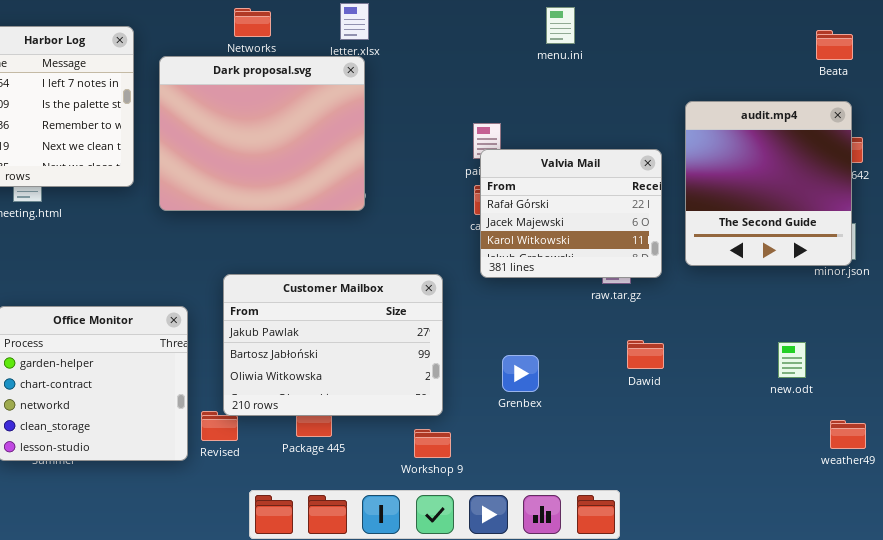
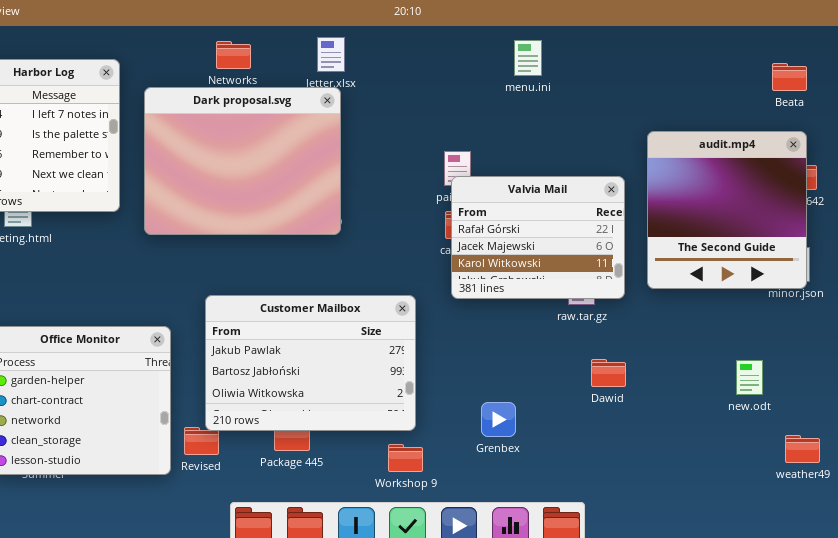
Grenbex: [502,355,539,392] -> [481,402,516,437], moved

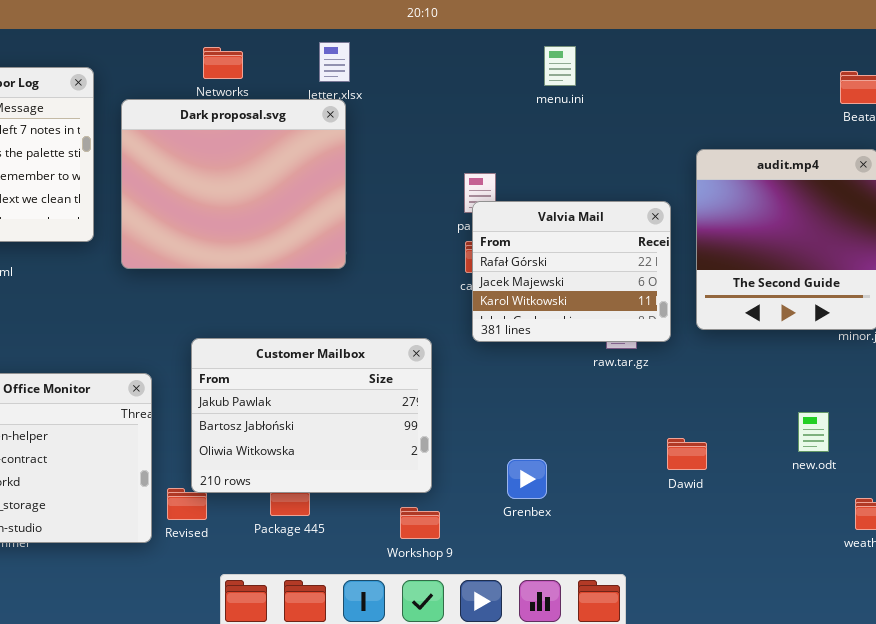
Dawid: [591,359,626,387] -> [667,438,707,470], moved

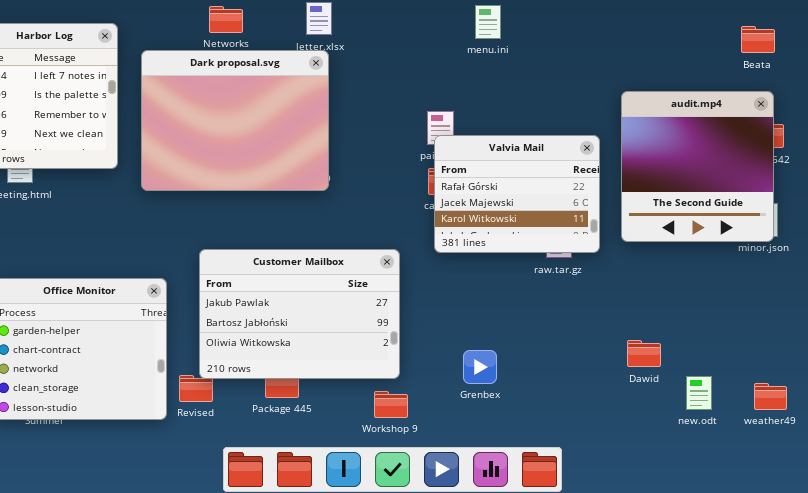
menu.ini: [544,46,576,86] -> [475,5,501,39], moved
new.odt: [798,412,829,452] -> [686,376,712,410], moved
Dawid: [667,438,707,470] -> [627,340,661,367], moved

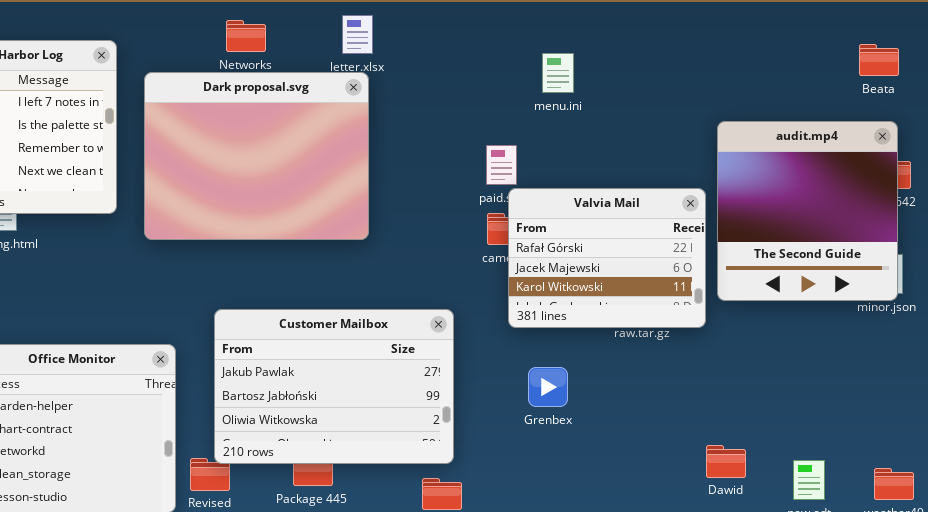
menu.ini: [475,5,501,39] -> [542,53,574,93], moved
Valvia Mail: [434,135,600,253] -> [508,188,706,328], moved
Dawid: [627,340,661,367] -> [706,445,746,478], moved
Grenbex: [463,350,497,384] -> [528,367,568,407], moved

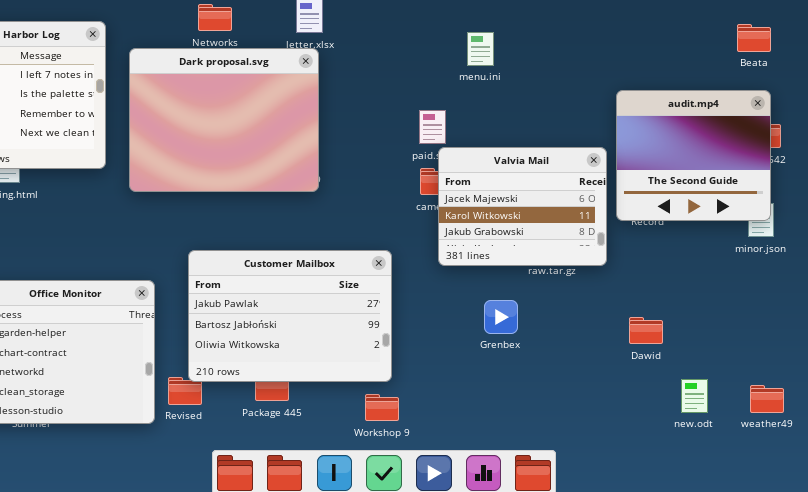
audit.mp4: [717,121,898,301] -> [616,90,771,221], resized
Valvia Mail: [508,188,706,328] -> [438,147,607,266], scrolled down 1 row
Grenbex: [528,367,568,407] -> [484,300,518,334], moved
Dawid: [706,445,746,478] -> [629,317,663,344], moved

